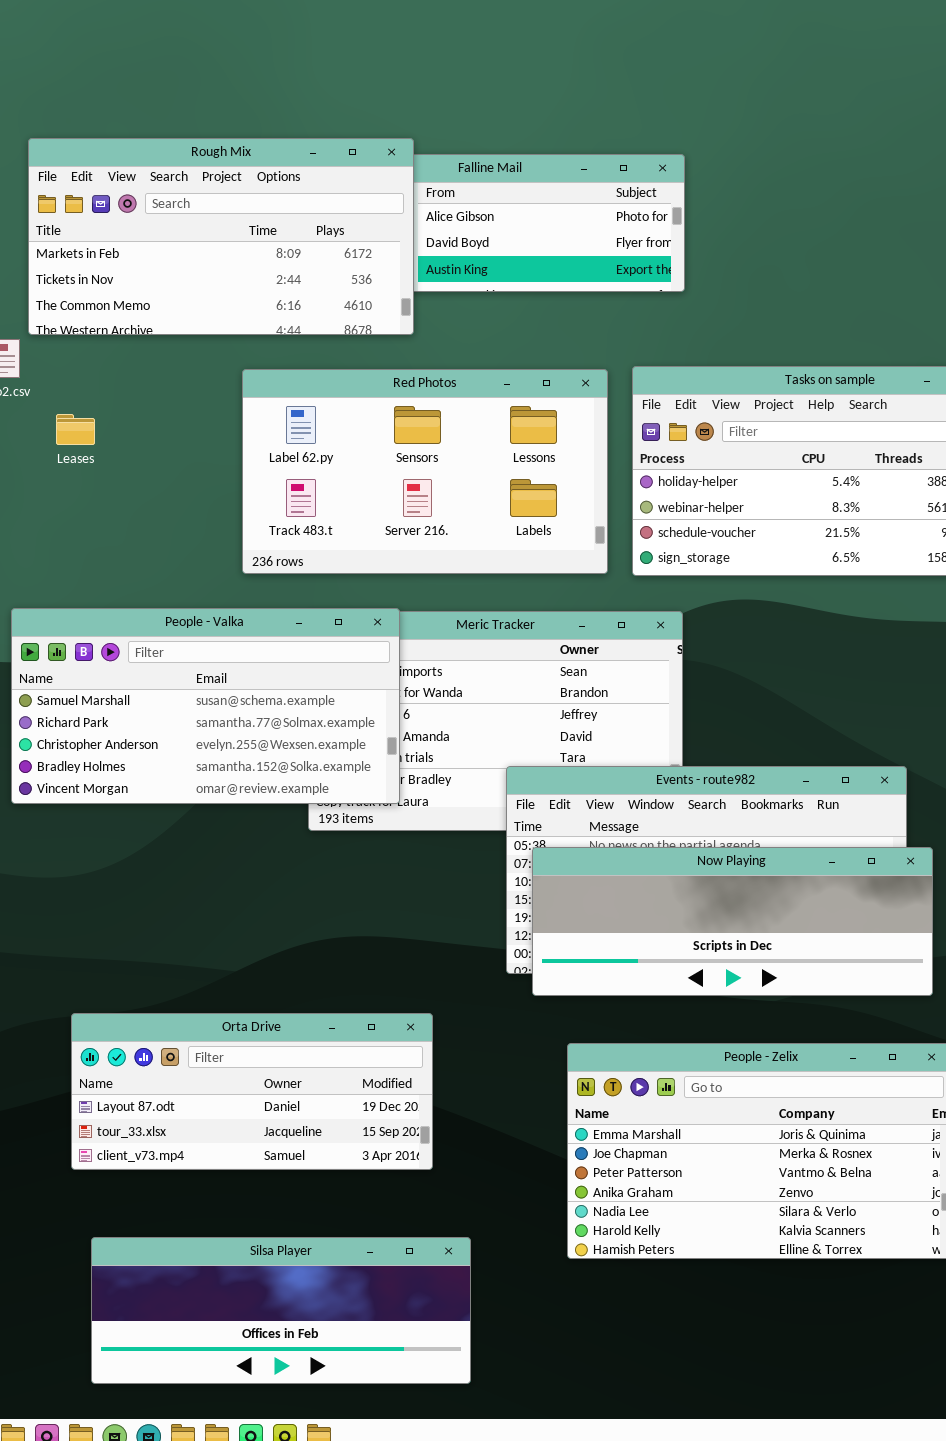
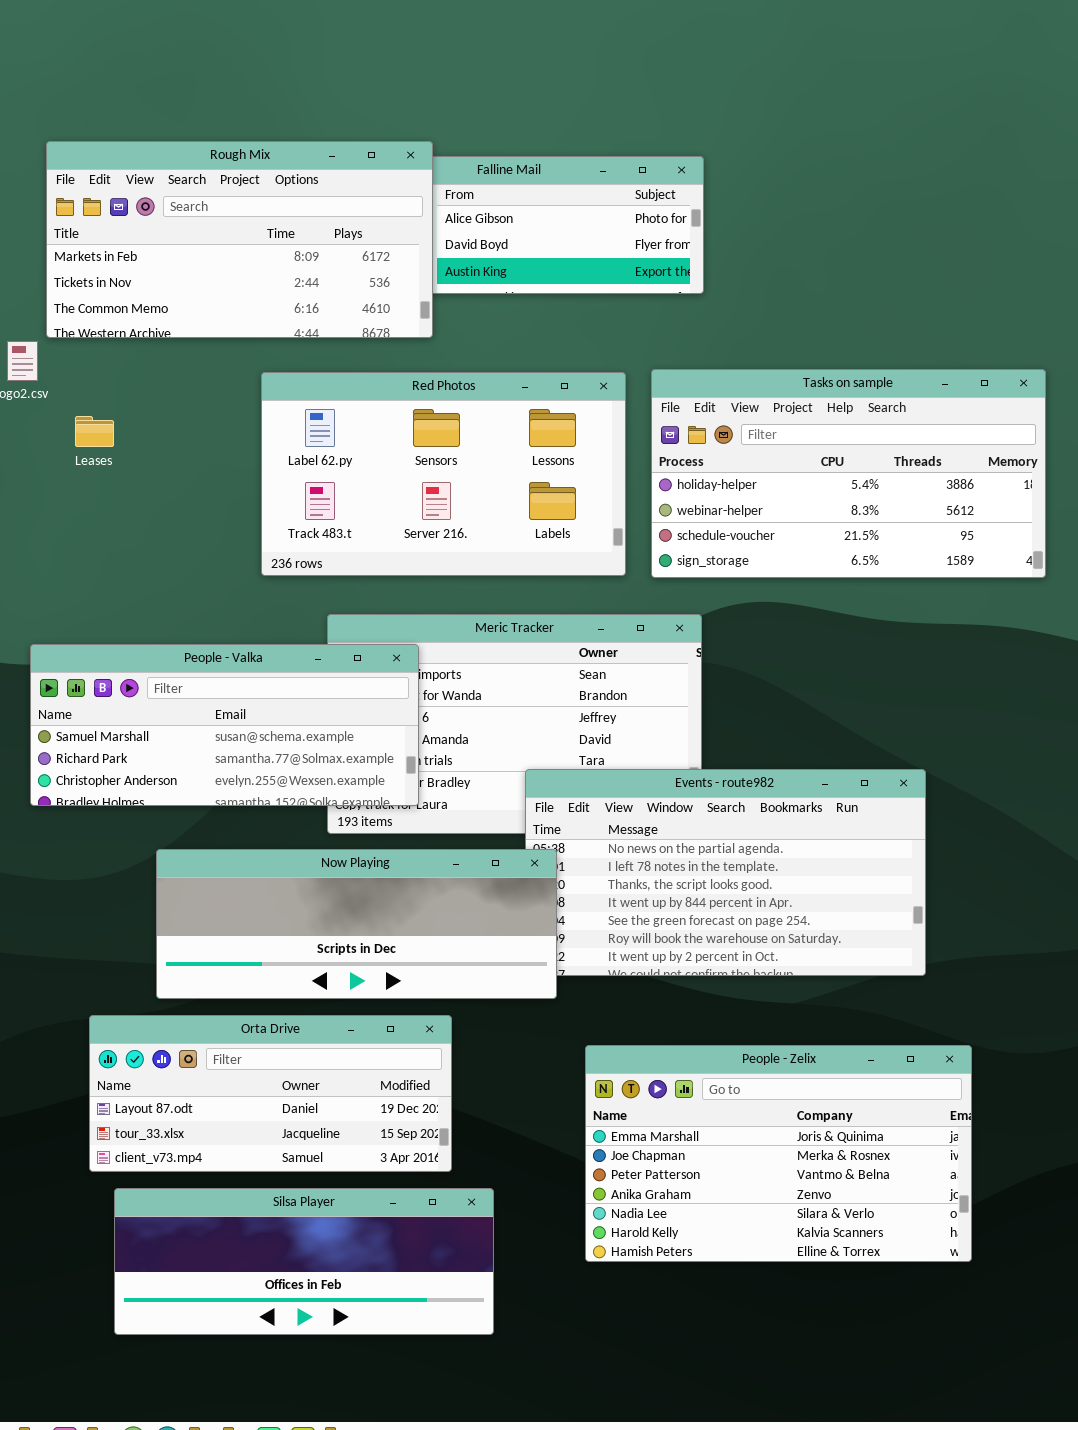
People - Valka: [11,608,400,804] -> [30,644,419,806], resized
Now Playing: [532,847,933,996] -> [156,849,557,999], moved
Silsa Player: [91,1237,471,1384] -> [114,1188,494,1335], moved

